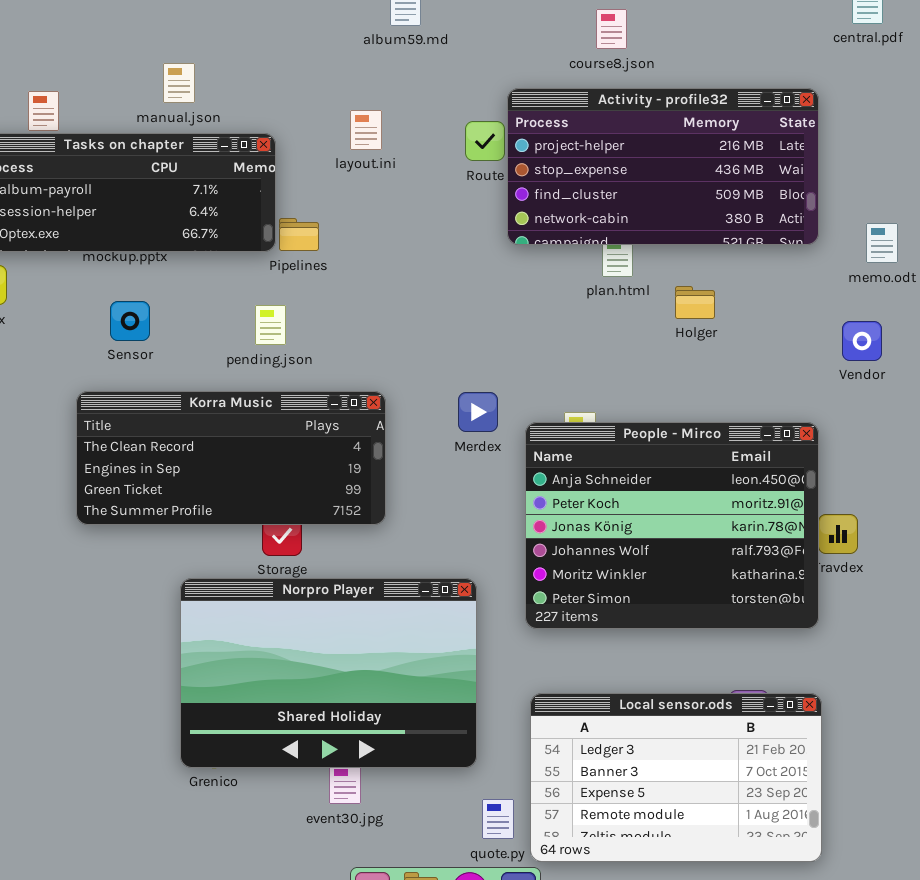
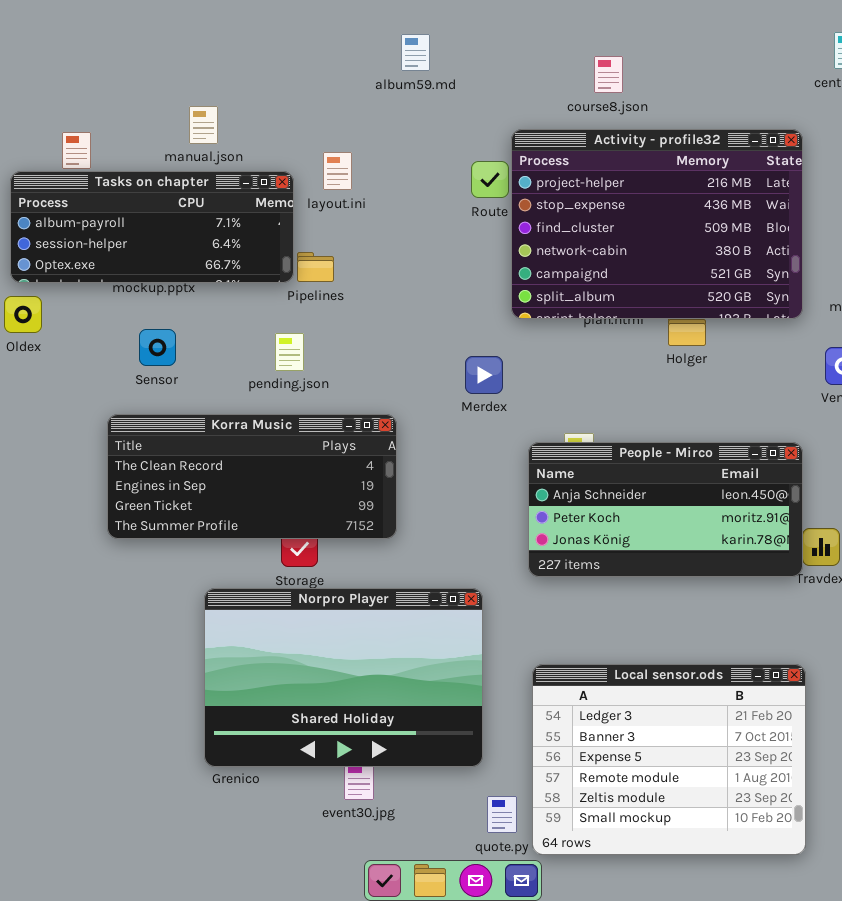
Activity - profile32: [507,88,819,245] -> [511,129,803,319], resized
layout.ini: [350,110,382,150] -> [323,152,352,190], moved
Merdex: [458,392,498,432] -> [465,356,503,394], moved
People - Mirco: [525,422,819,629] -> [528,442,803,577], resized
Local sensor.ods: [530,693,822,862] -> [532,664,806,855], resized

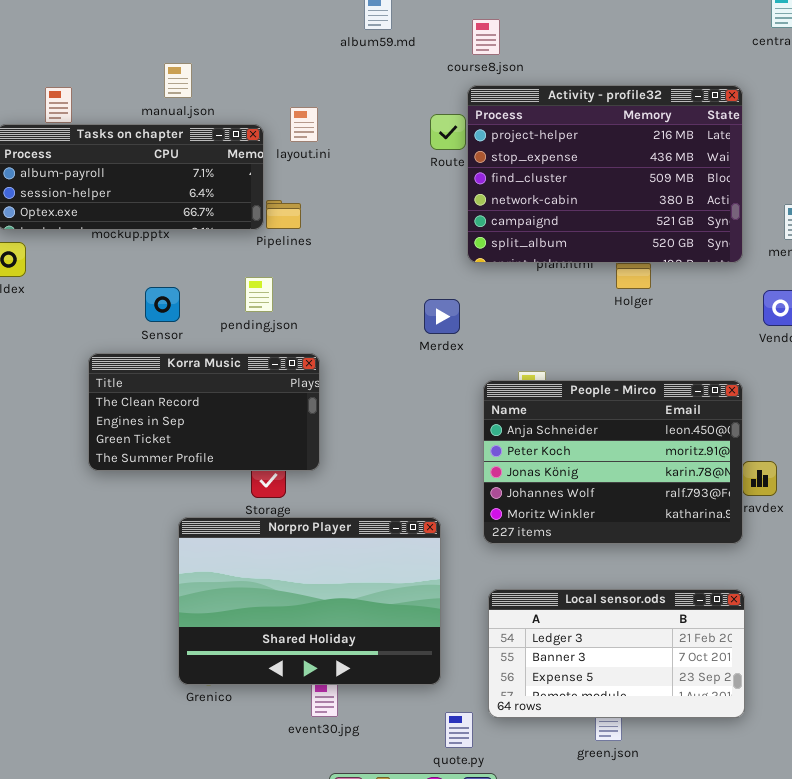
course8.json: [594,56,623,93] -> [472,19,500,55], moved
Sensor: [139,329,176,366] -> [145,287,180,322], moved
Korra Music: [107,414,397,539] -> [88,353,320,471], resized
People - Mirco: [528,442,803,577] -> [483,380,743,544], resized
Local sensor.ods: [532,664,806,855] -> [488,589,745,718], resized

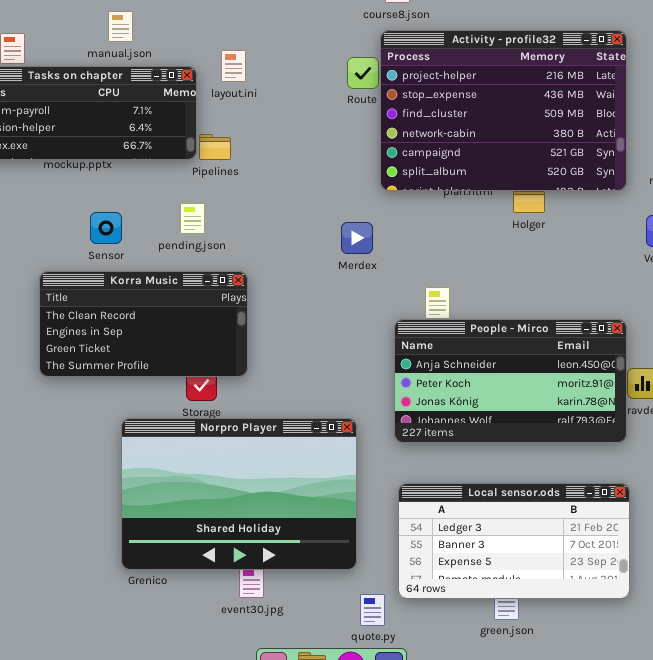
People - Mirco: [483,380,743,544] -> [394,319,627,443], resized

